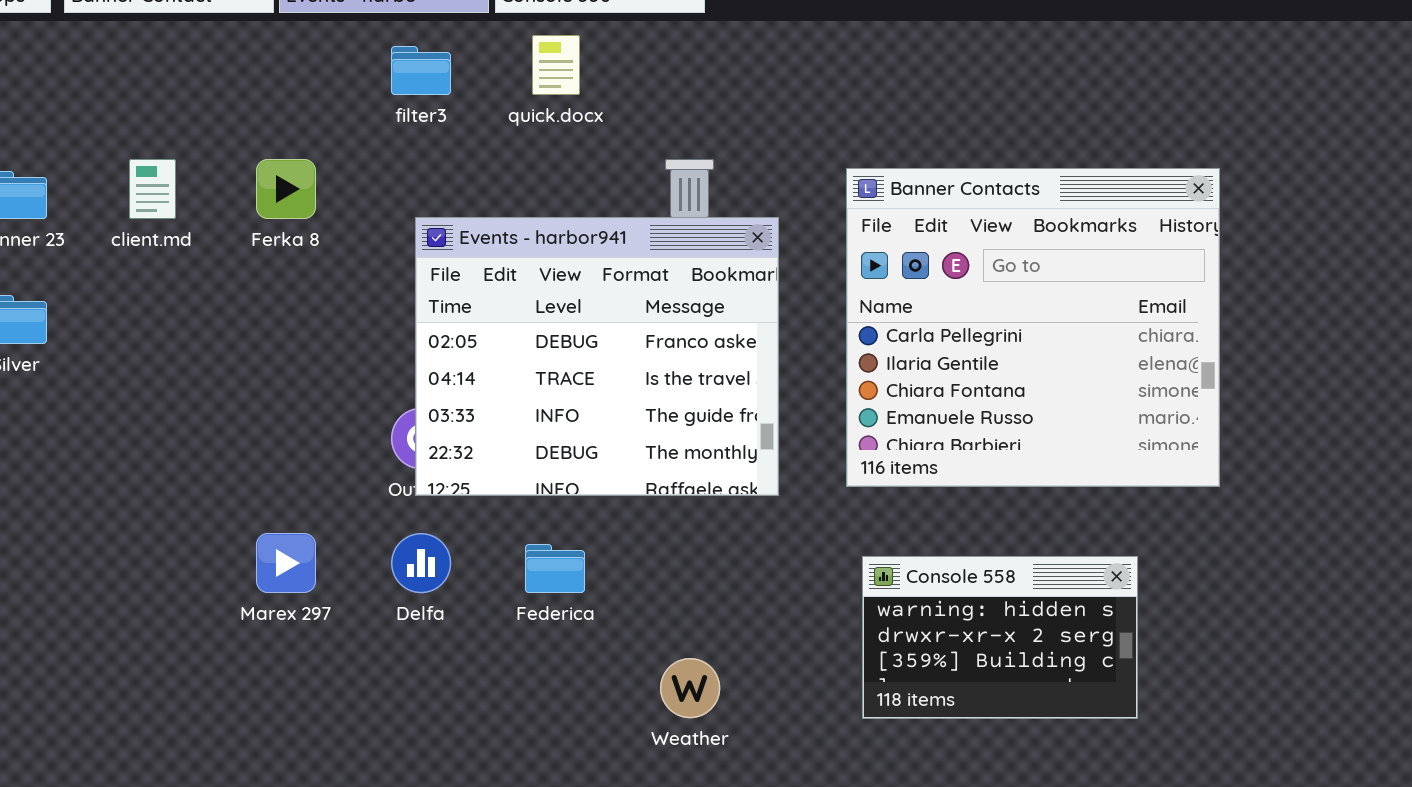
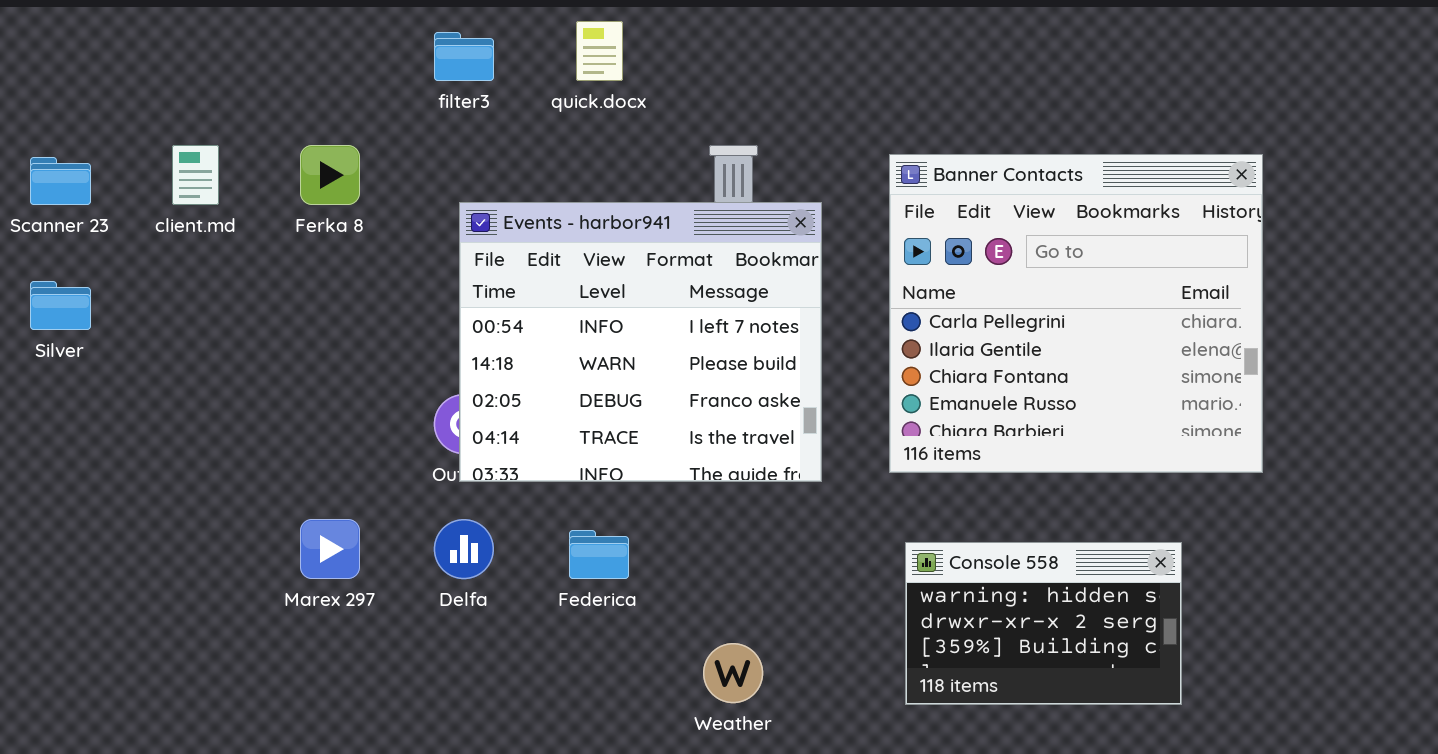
Events - harbor941: [415,217,779,496] -> [459,202,822,482], scrolled up 2 rows

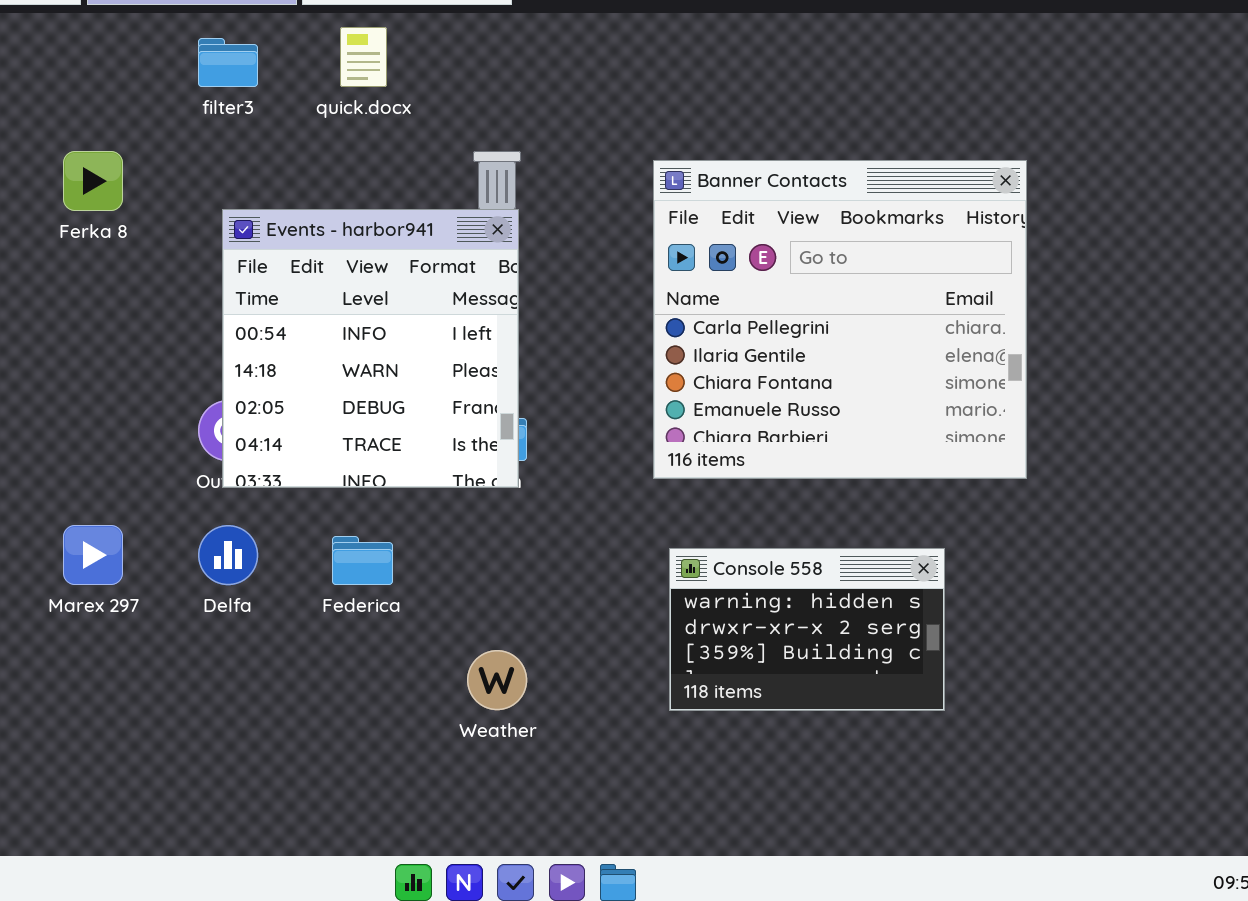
Events - harbor941: [459,202,822,482] -> [222,209,519,488], resized

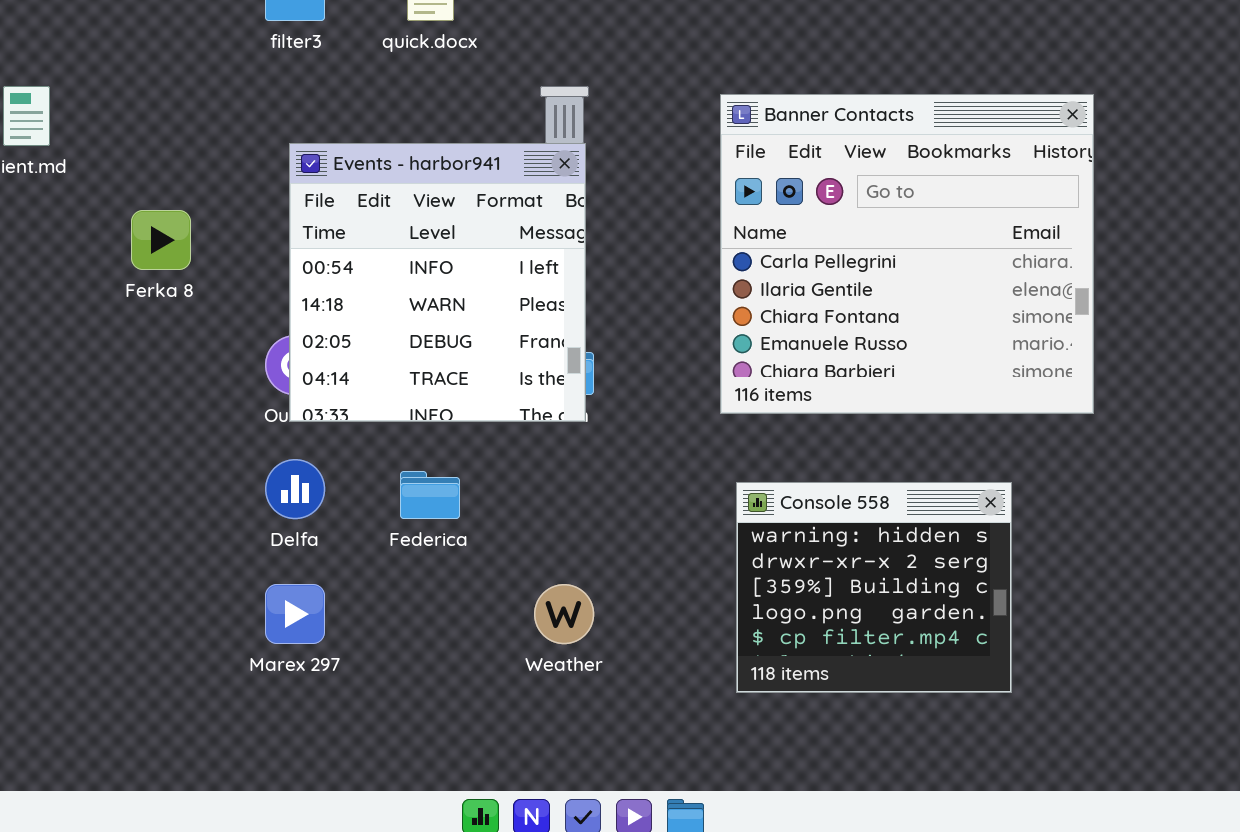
Ferka 8: [63,151,123,211] -> [131,210,191,270], moved
Marex 297: [63,525,123,585] -> [265,584,325,644], moved
Console 558: [669,548,945,711] -> [736,482,1012,693], resized

